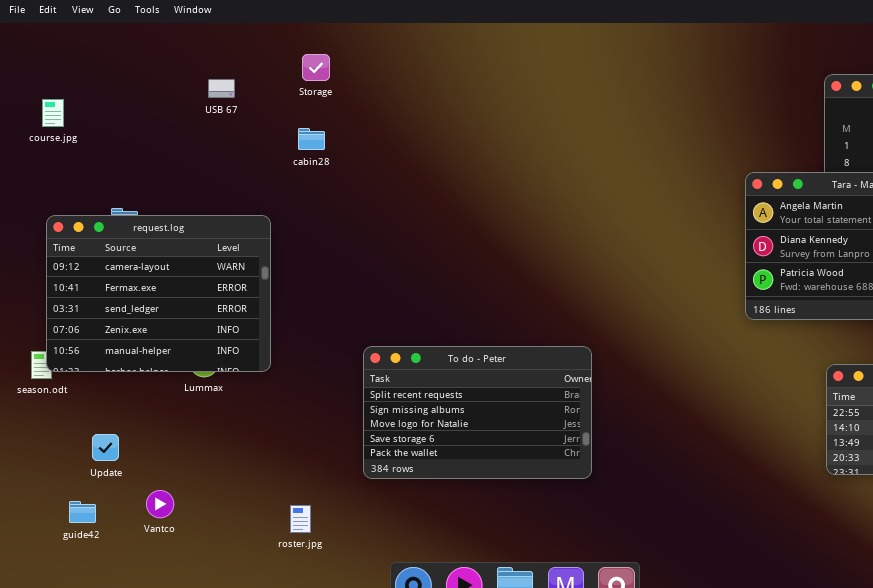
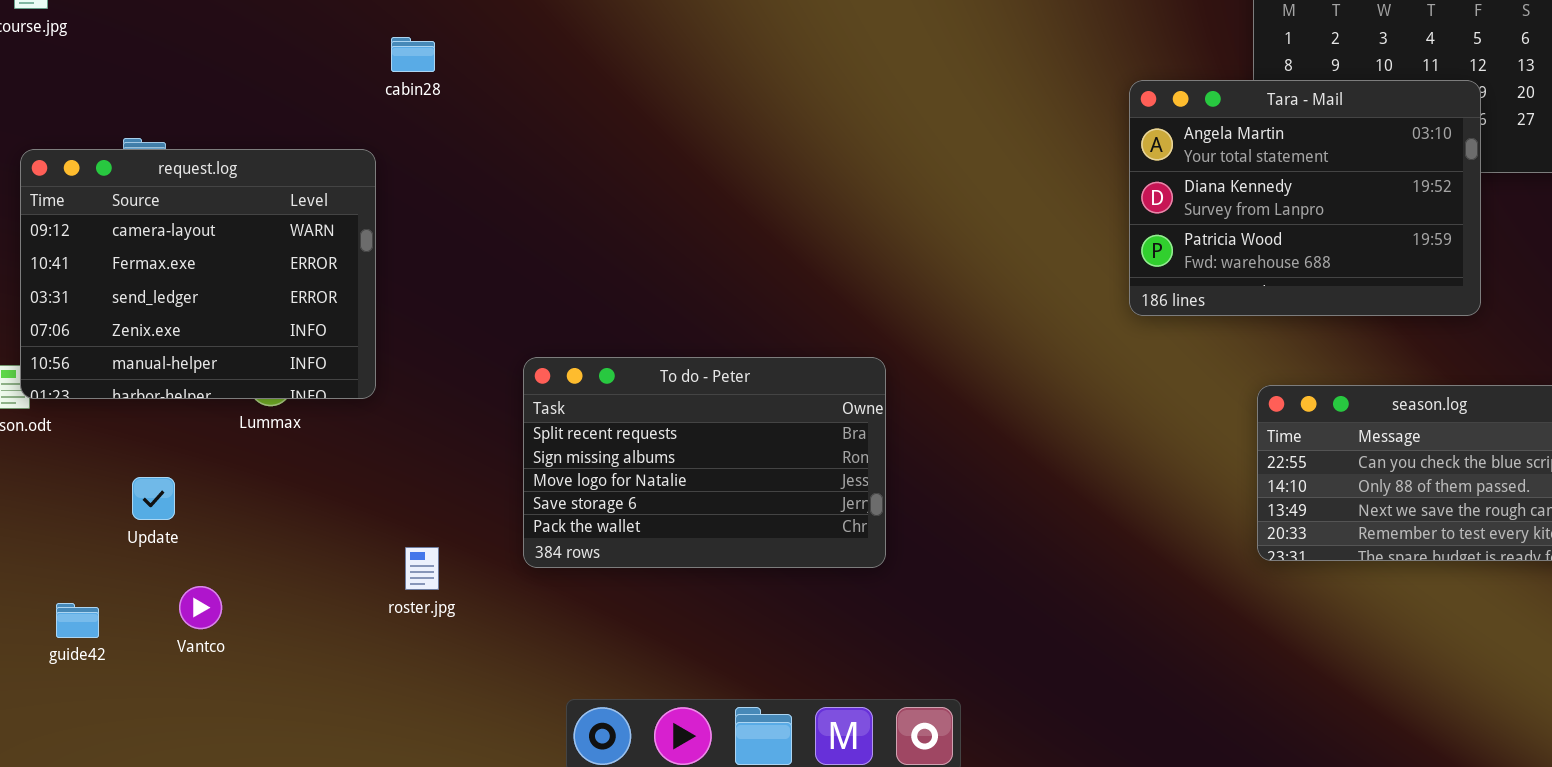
cabin28: [298,128,325,150] -> [391,37,435,72], moved
Update: [92,434,119,461] -> [132,477,175,520], moved
roster.jpg: [290,505,311,533] -> [405,547,439,590], moved

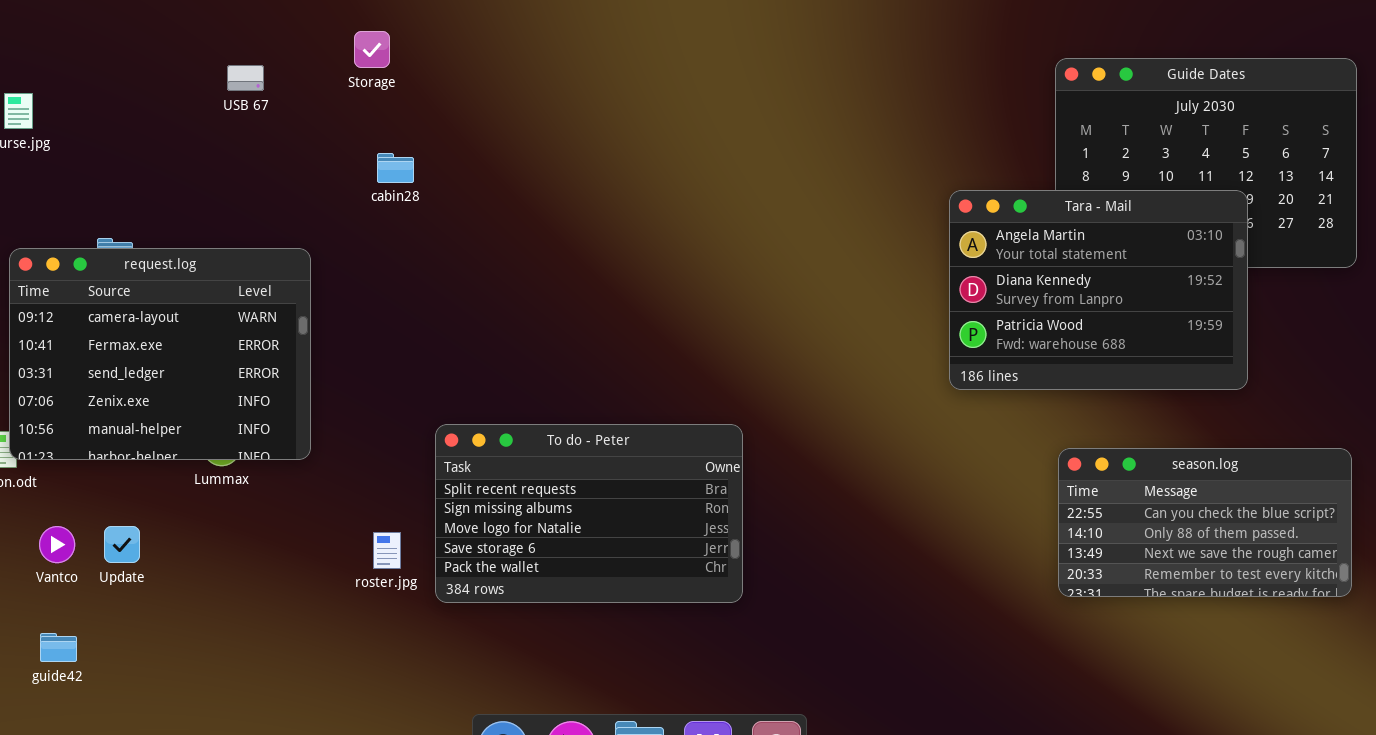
cabin28: [391,37,435,72] -> [377,153,414,183], moved
roster.jpg: [405,547,439,590] -> [373,532,401,569], moved
Vantco: [179,586,222,629] -> [39,526,75,563], moved

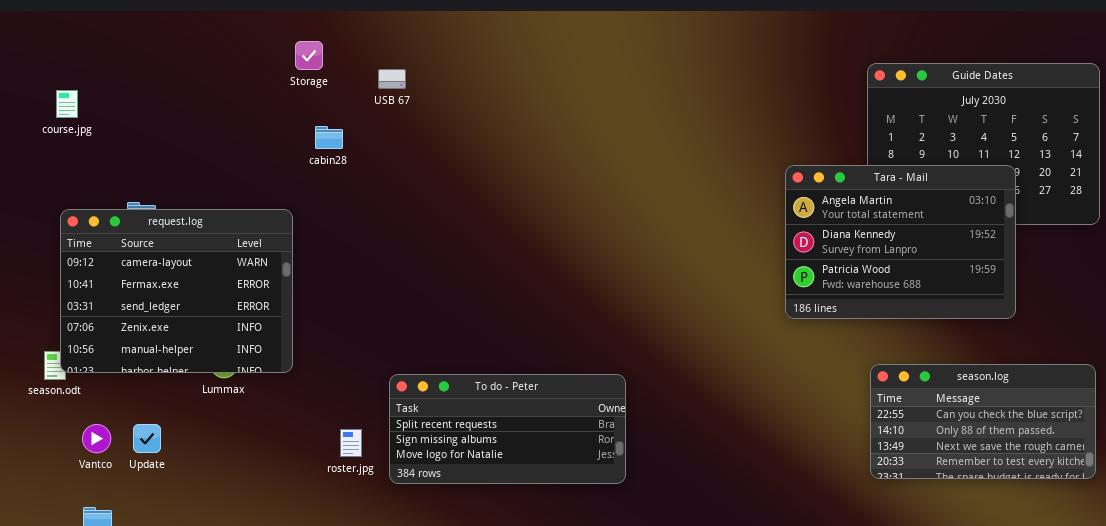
Storage: [354,31,390,68] -> [295,41,323,70], moved
USB 67: [227,65,264,91] -> [378,69,406,89], moved
cabin28: [377,153,414,183] -> [315,126,343,149], moved
To do - Peter: [435,424,743,603] -> [389,374,626,484], resized

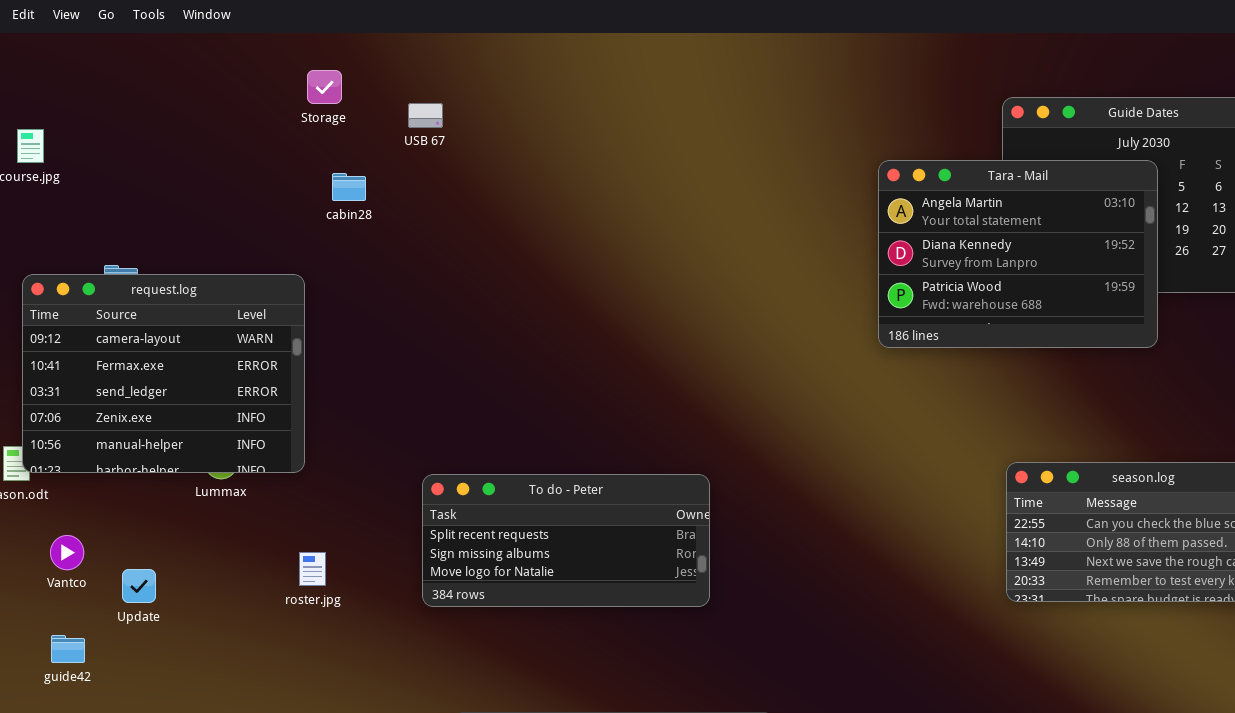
Tara - Mail: [785,165,1016,319] -> [878,160,1158,348], moved
Update: [133,424,161,453] -> [122,569,156,603], moved
roster.jpg: [340,429,362,457] -> [299,552,326,586], moved

